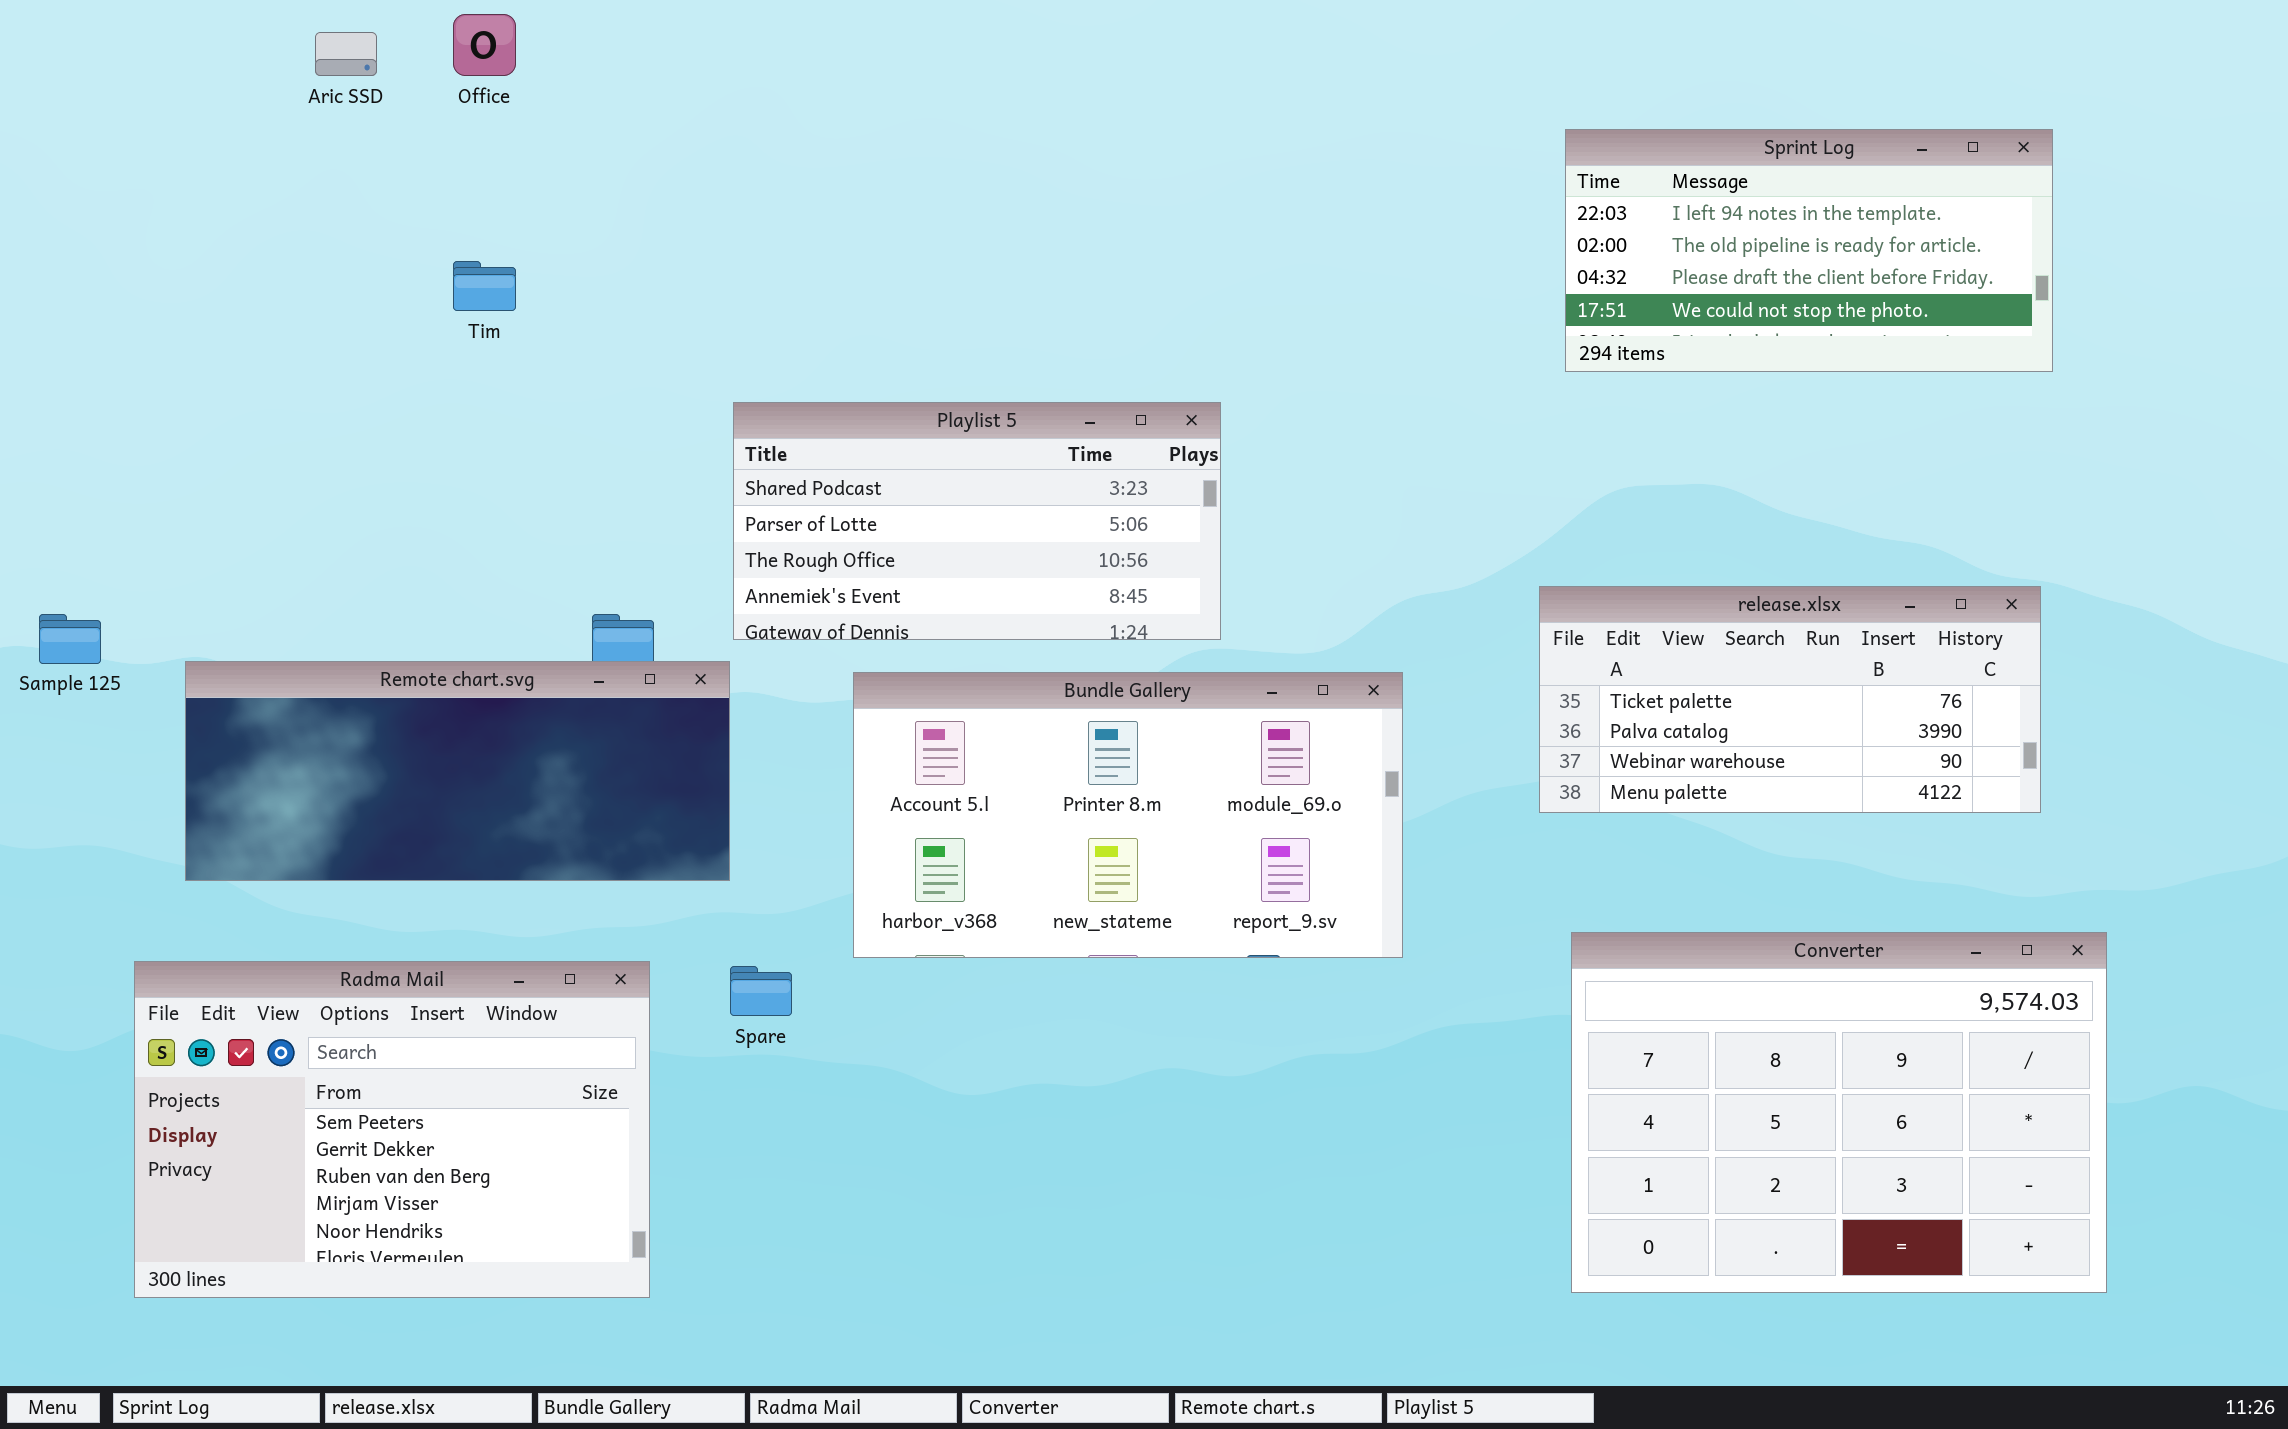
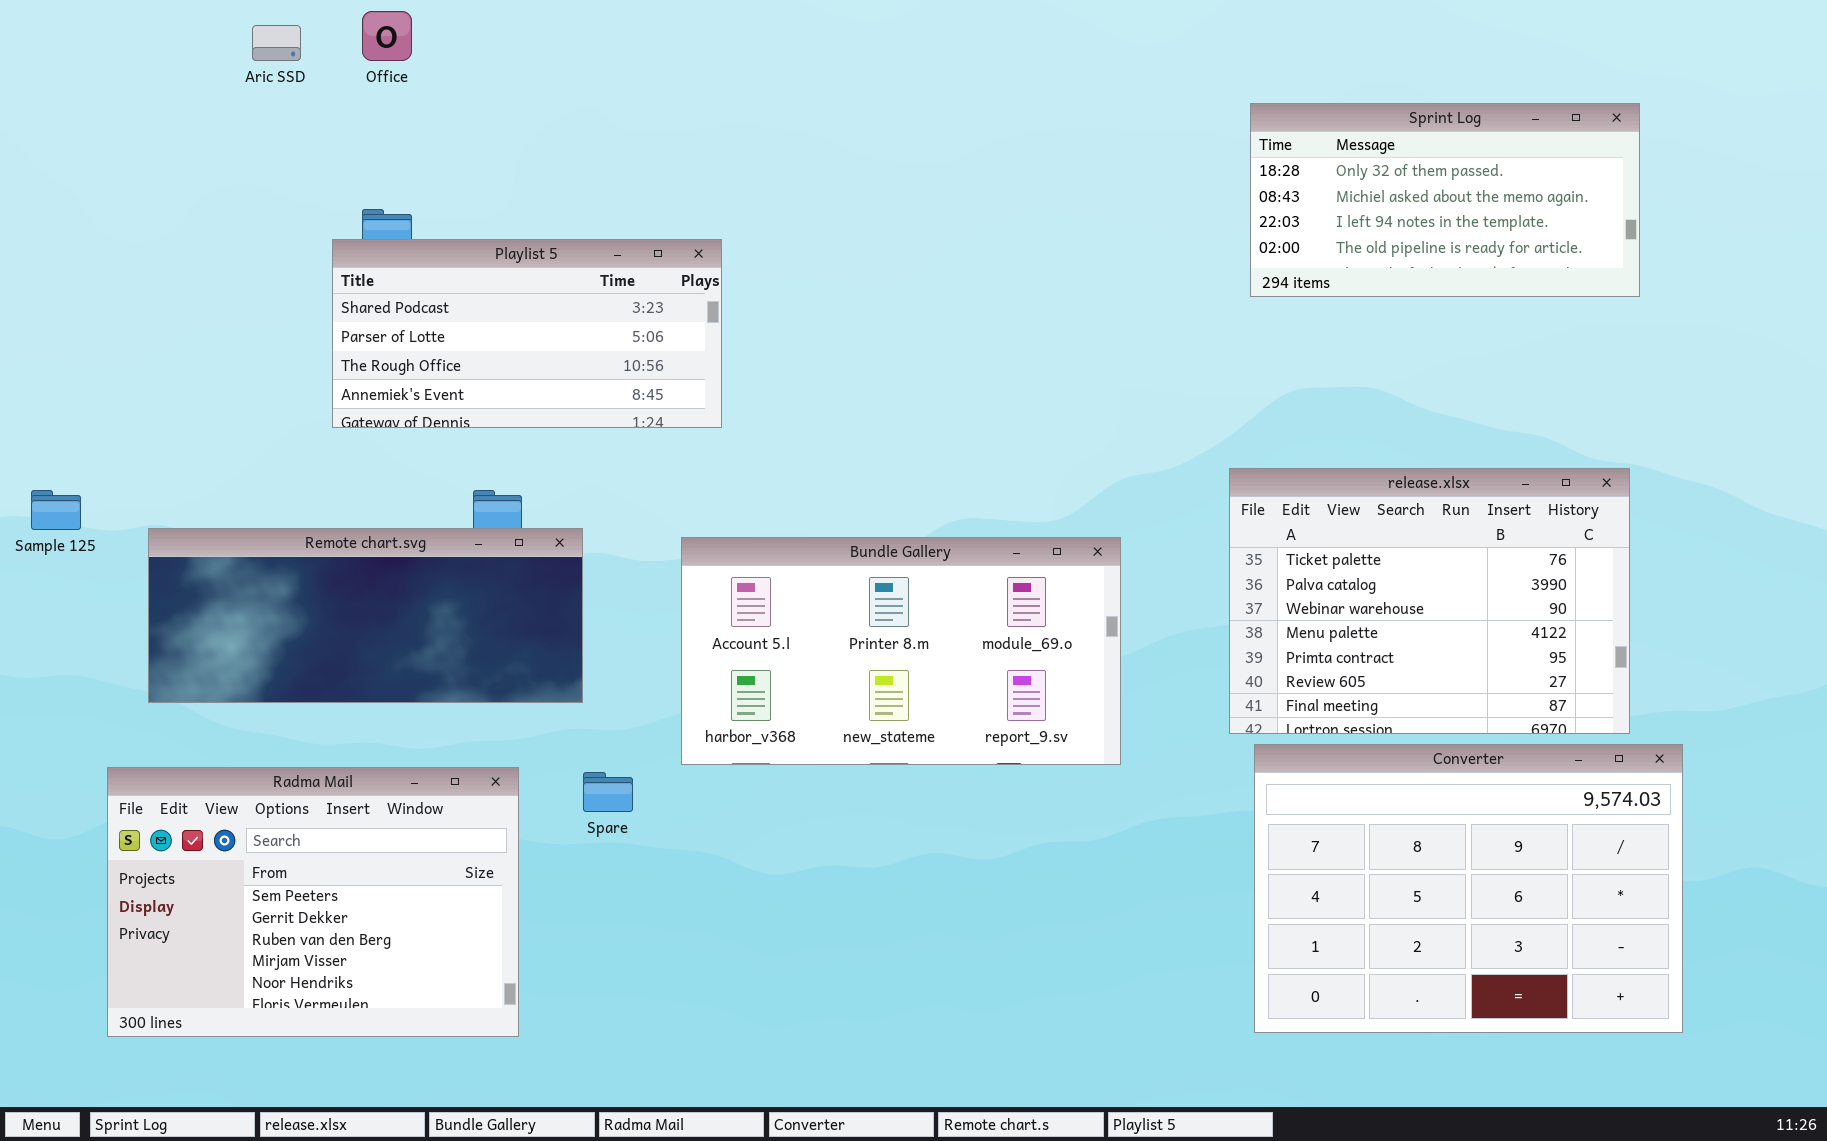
Sprint Log: [1565,129,2053,372] -> [1250,103,1640,297], scrolled up 2 rows
Playlist 5: [733,402,1221,640] -> [332,239,722,428], moved
release.xlsx: [1539,586,2041,813] -> [1229,468,1630,734], resized

